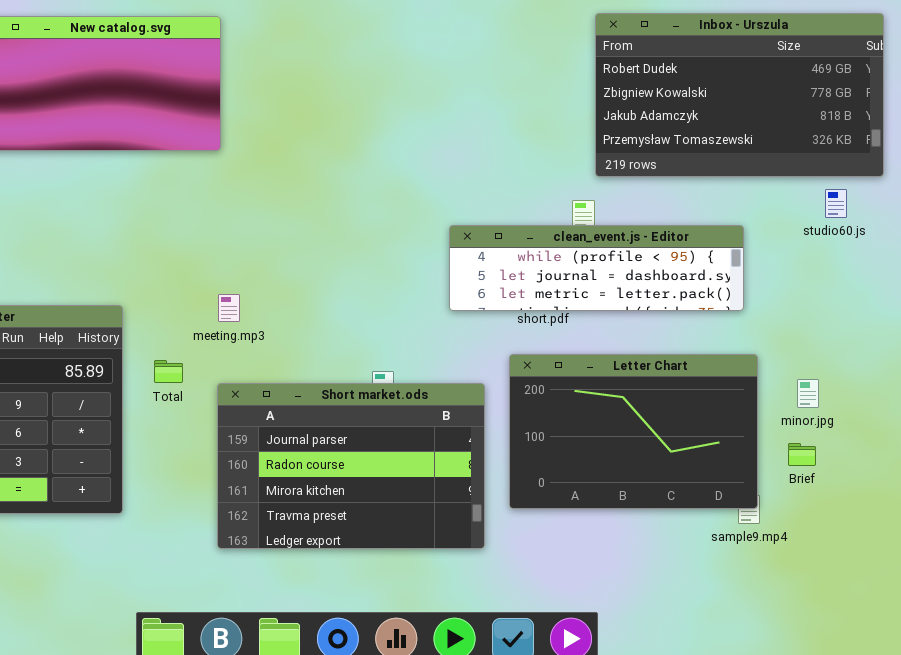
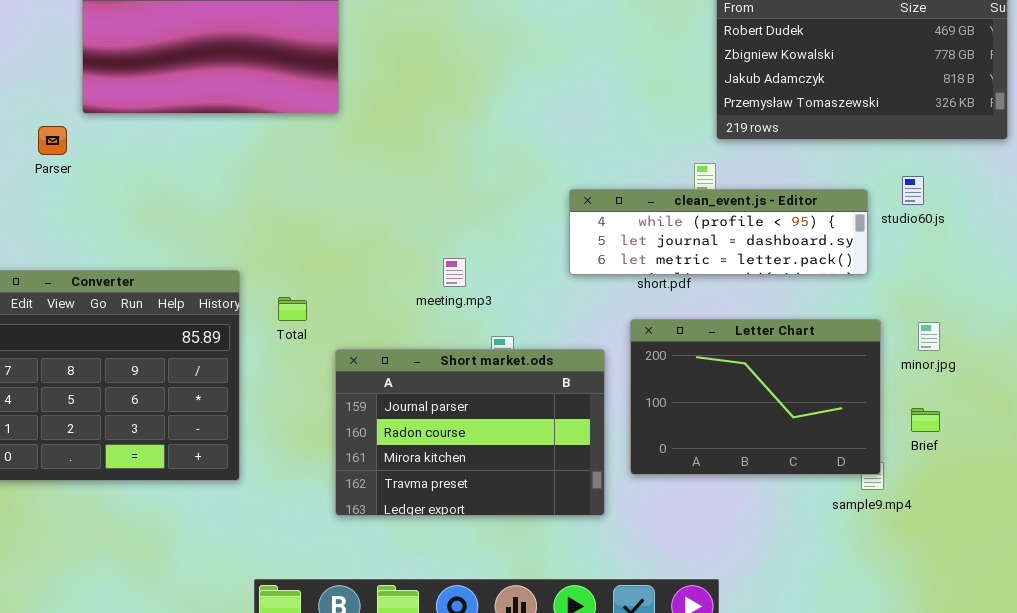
studio60.js: [825,189,847,218] -> [902,176,924,205], moved
meeting.mp3: [218,294,240,322] -> [443,258,466,287], moved
Total: [154,360,183,383] -> [278,297,307,321], moved
minor.jpg: [797,379,819,408] -> [918,322,940,351], moved

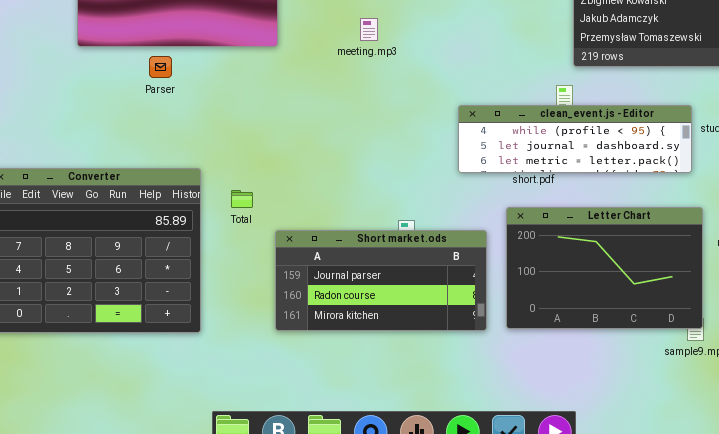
Parser: [38,126,67,155] -> [149,56,172,78], moved
meeting.mp3: [443,258,466,287] -> [360,18,378,41], moved
Short market.ods: [335,349,605,516] -> [275,230,487,331], resized

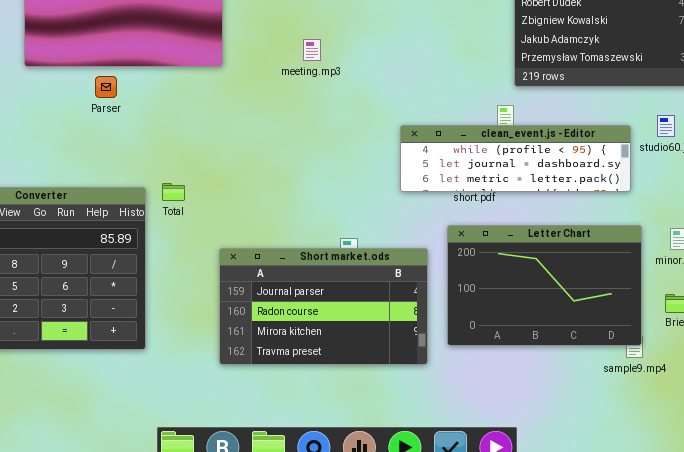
Total: [231,190,253,208] -> [162,183,185,201], moved
Short market.ods: [275,230,487,331] -> [219,248,428,365], resized

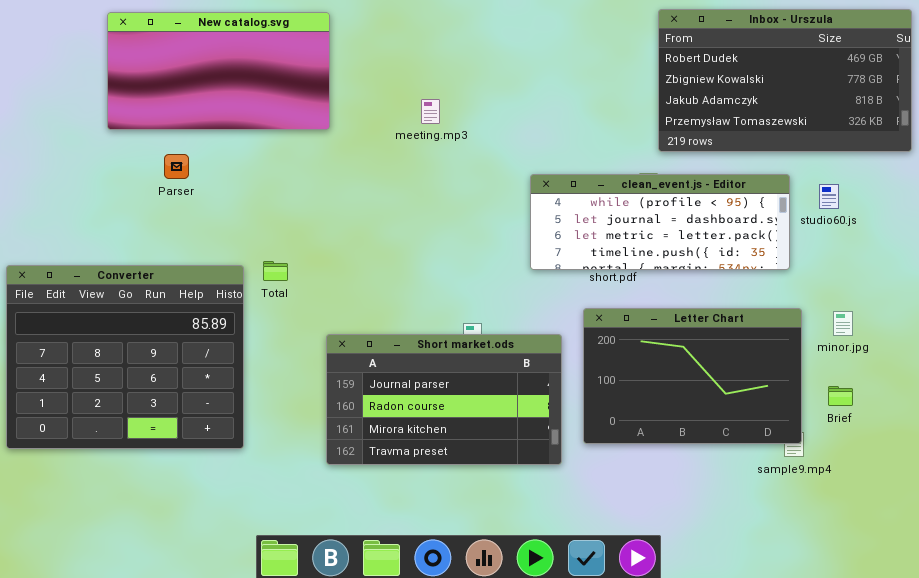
Parser: [95,76,117,98] -> [164,154,189,179], moved
clean_event.js - Editor: [400,125,631,192] -> [530,174,790,270], resized

